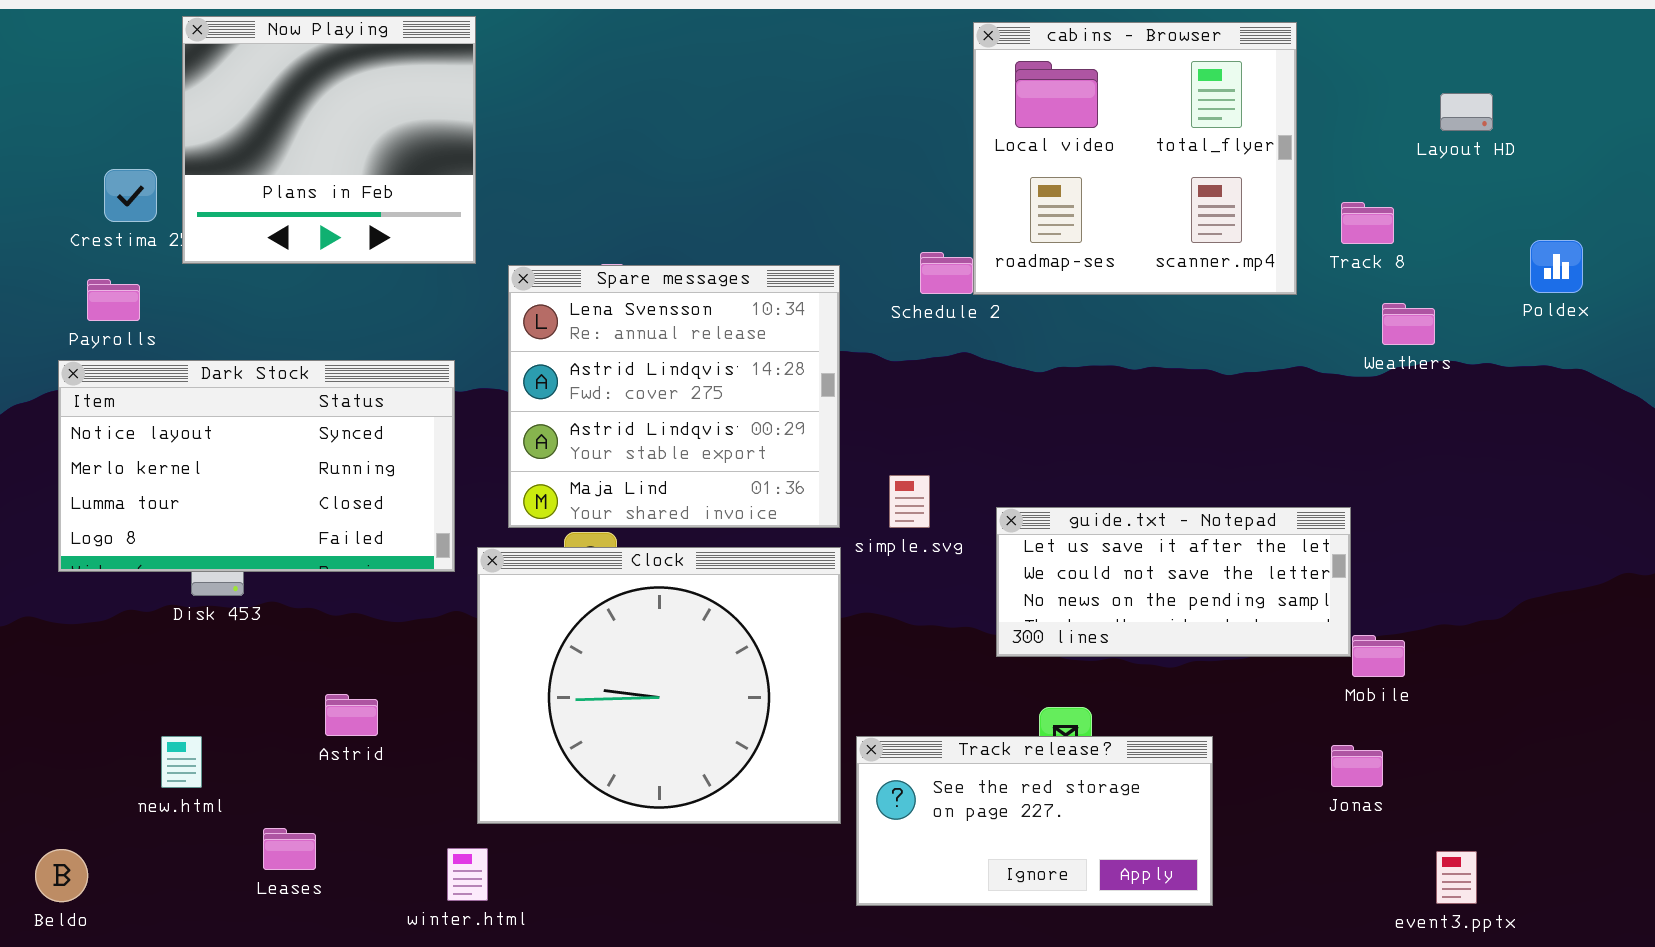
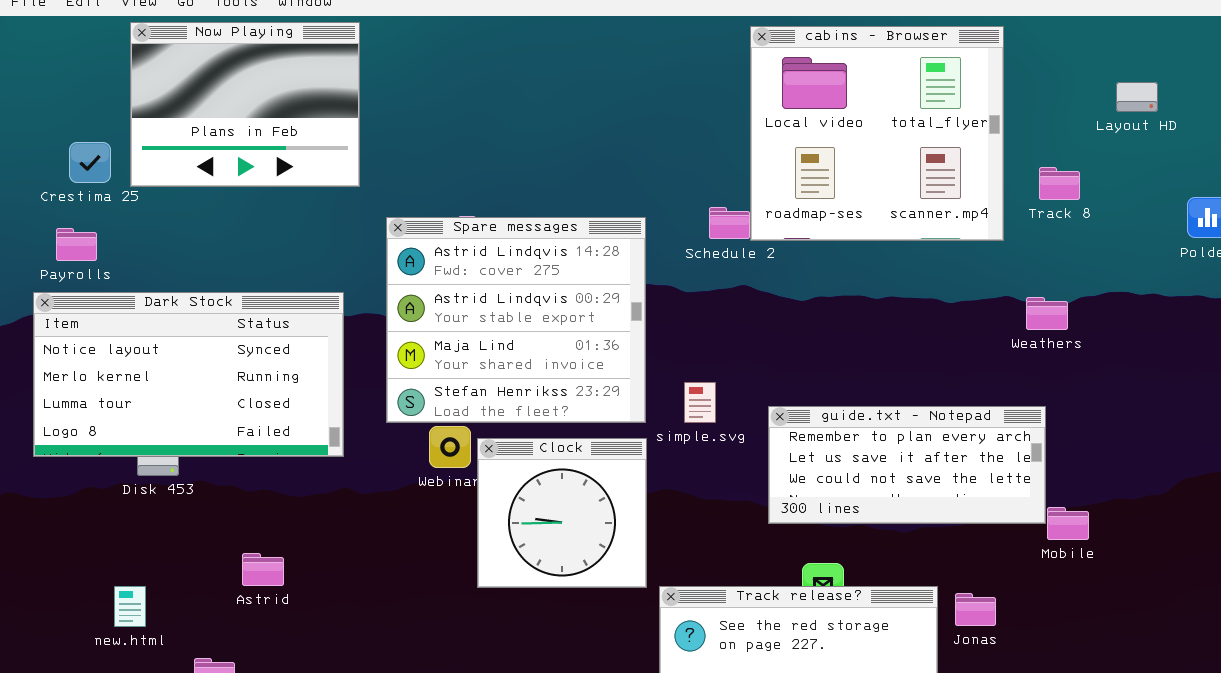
Now Playing: [182,16,476,264] -> [130,22,360,187], resized
Spare messages: [508,265,840,528] -> [386,217,646,423], scrolled down 1 row
Weathers: [1382,303,1435,345] -> [1026,297,1068,330], moved
guide.txt - Notepad: [996,507,1351,657] -> [768,406,1046,524], scrolled up 1 row
Clock: [477,547,841,824] -> [477,438,647,588], resized
Jonas: [1331,745,1383,787] -> [955,593,996,626], moved

